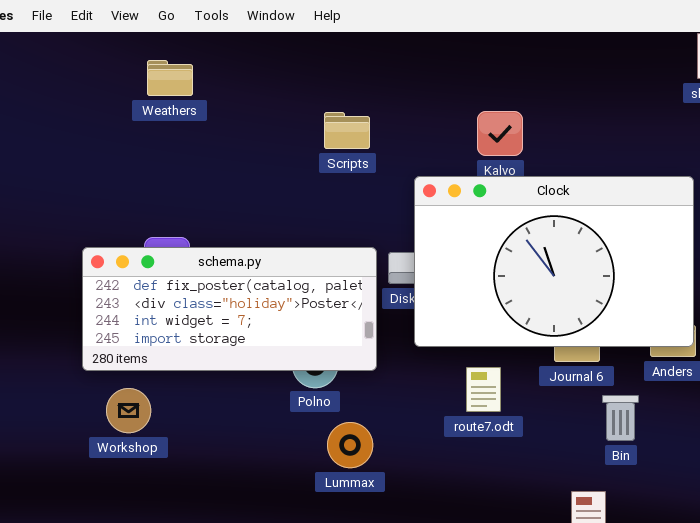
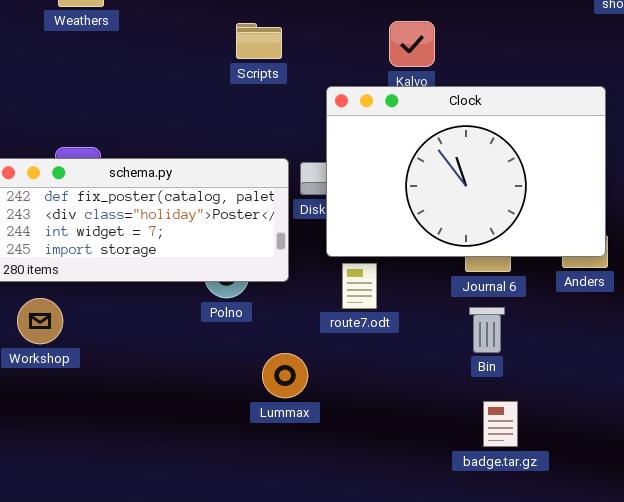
route7.odt: [466,367,501,412] -> [342,263,377,309], moved
Bin: [602,395,639,441] -> [469,307,505,353], moved
Lummax: [327,422,373,468] -> [262,353,308,398], moved

